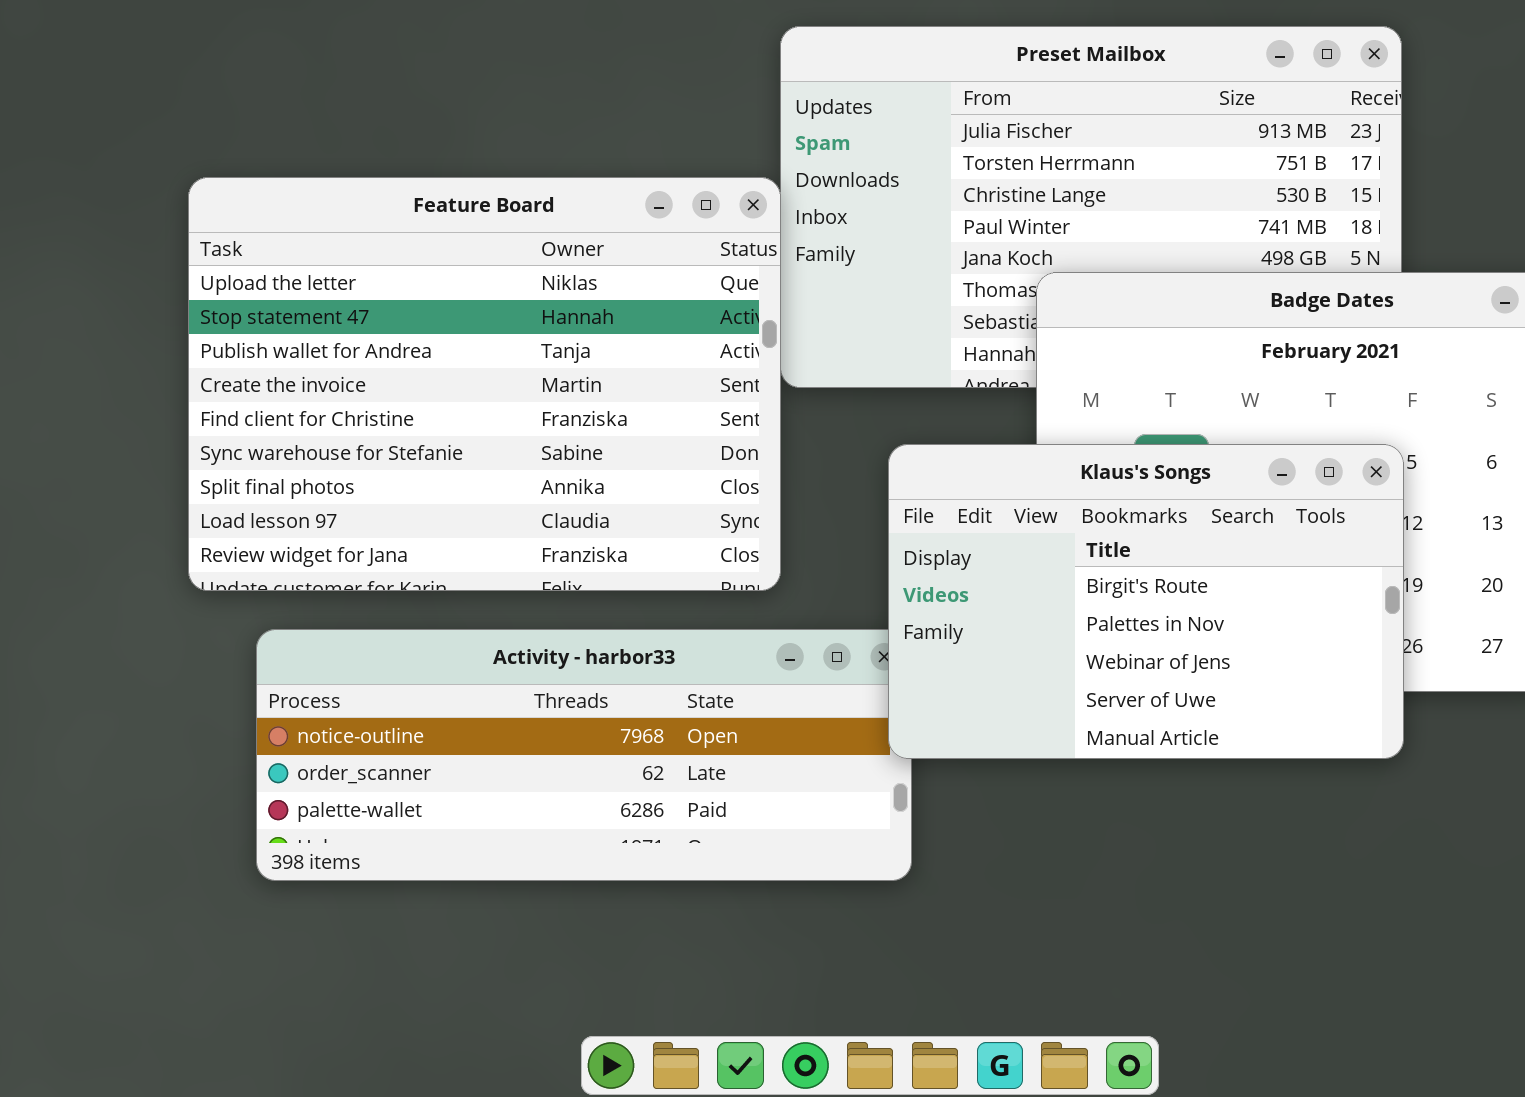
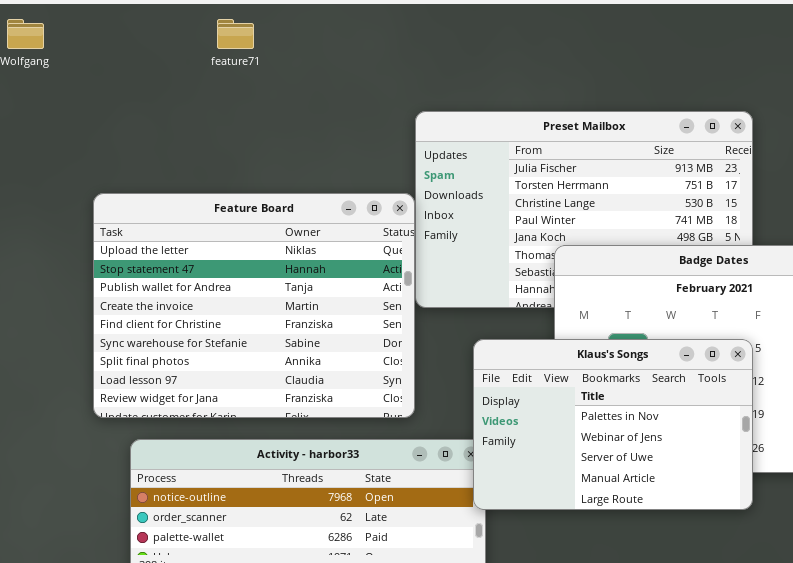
Klaus's Songs: [888,444,1404,759] -> [473,339,753,510], scrolled down 1 row

